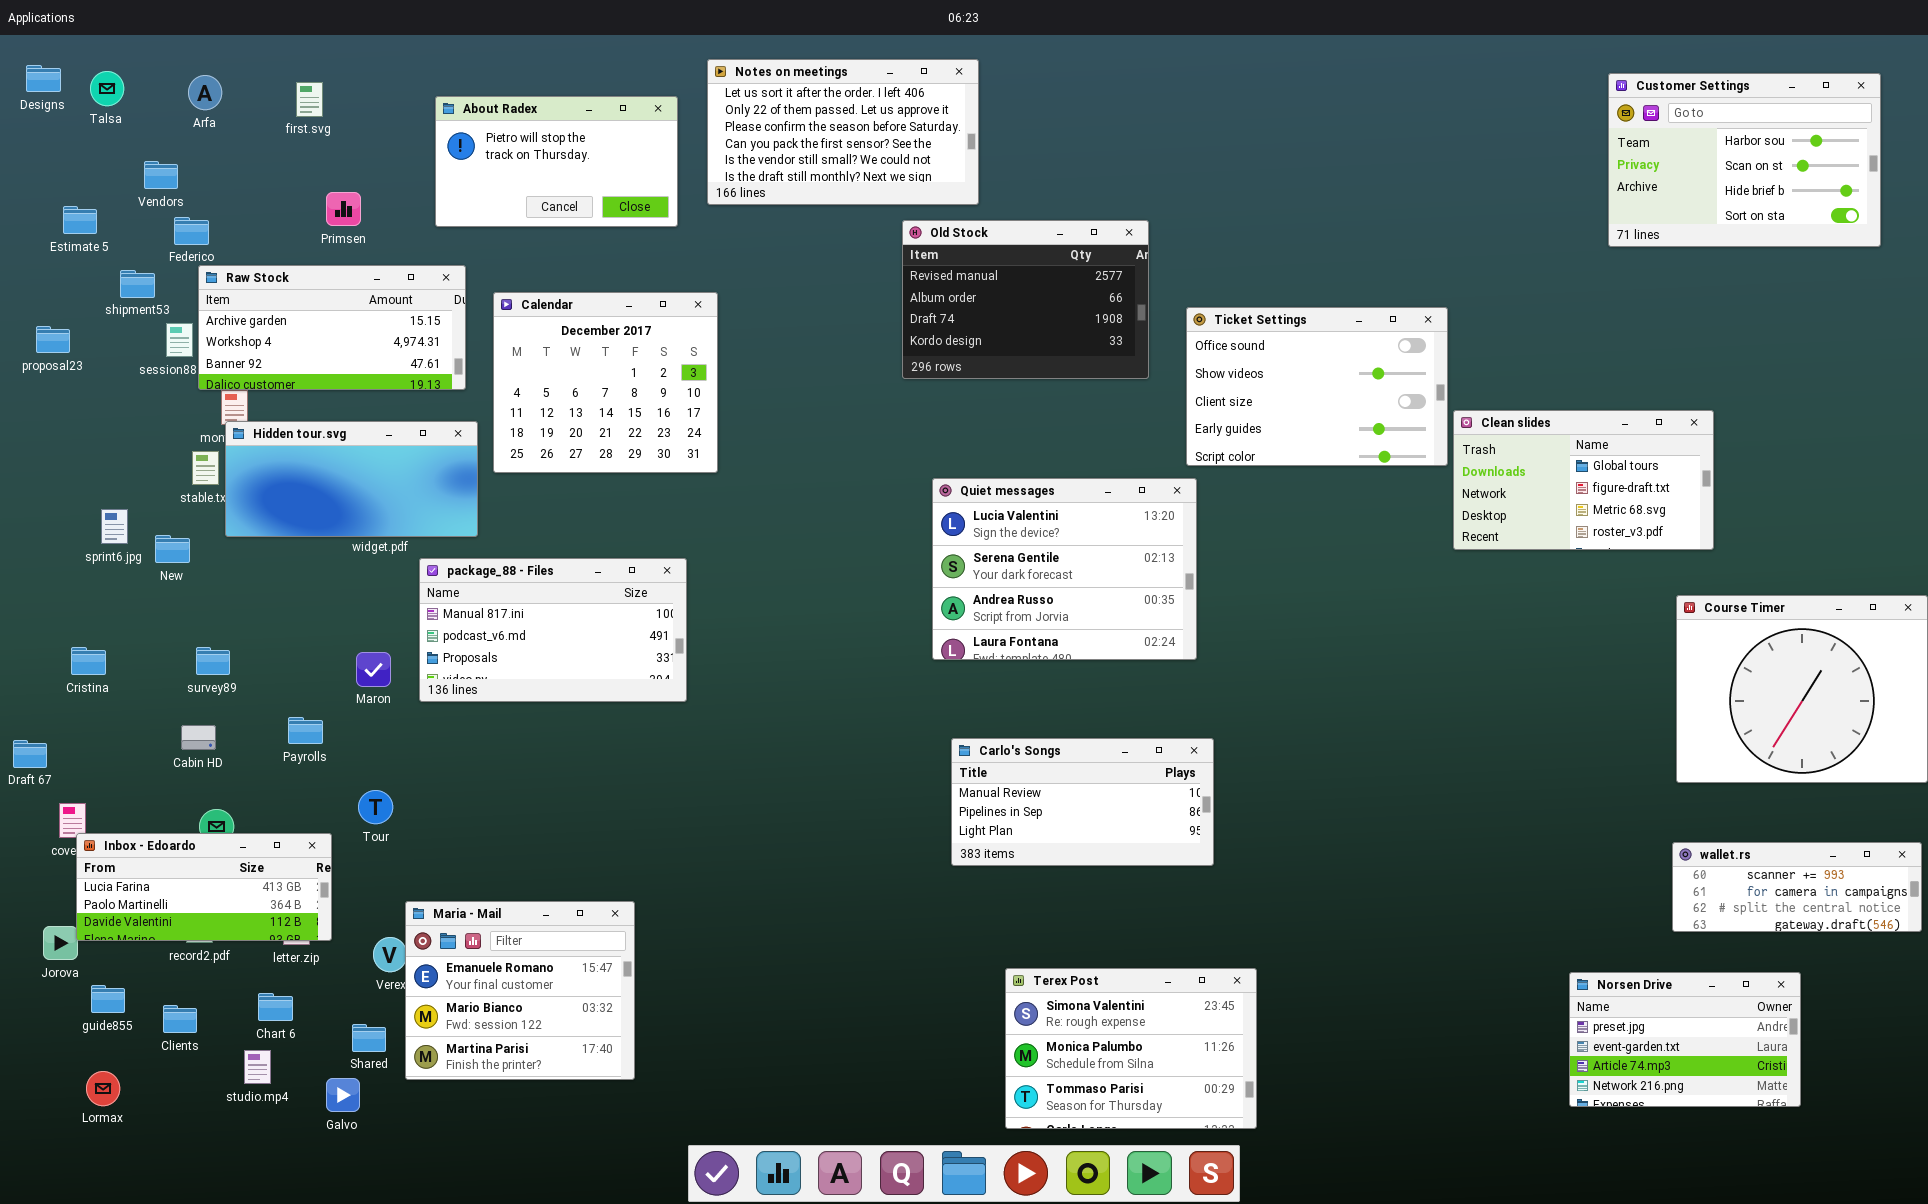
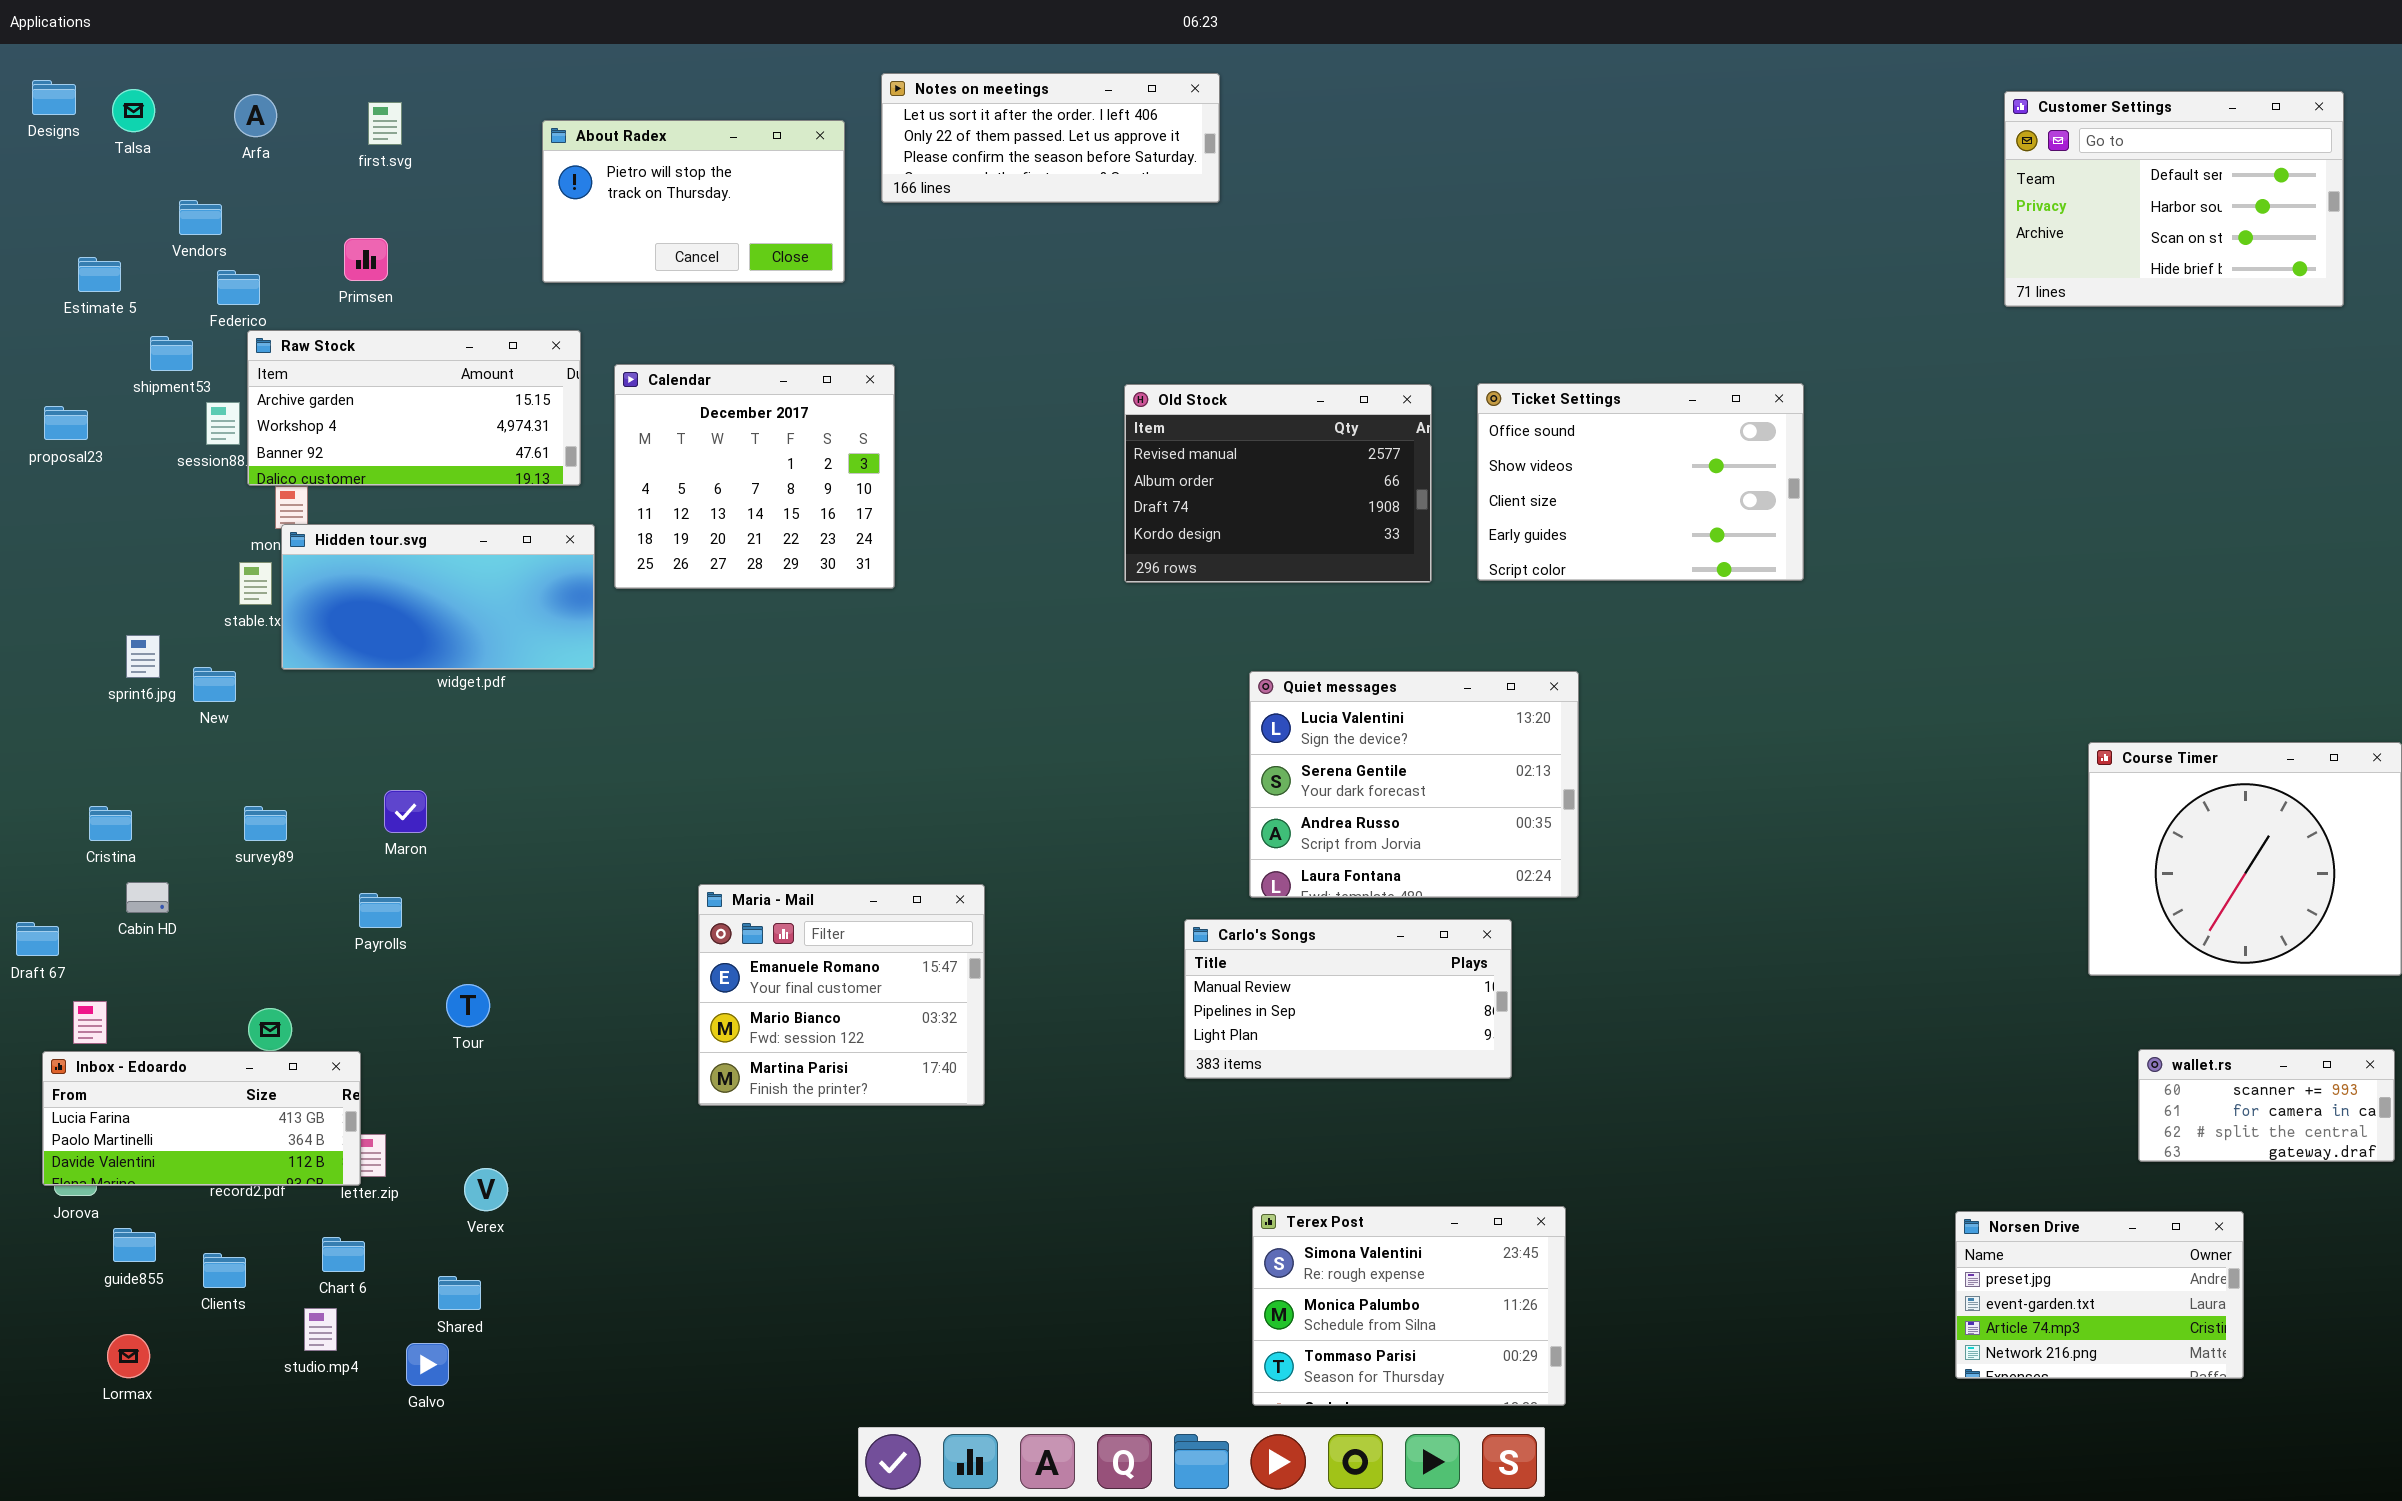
Notes on meetings: [707,59,979,205] -> [881,73,1220,203], resized
Customer Settings: [1608,73,1881,247] -> [2004,91,2344,307], scrolled up 1 row
Primsen: [326,192,361,226] -> [344,238,388,281], moved
Old Stock: [902,220,1149,379] -> [1124,384,1432,583], moved
Clean slides: [1453,410,1714,550] -> none, closed
Quiet messages: [932,478,1197,660] -> [1249,671,1579,898], moved
package_88 - Files: [419,558,687,702] -> none, closed
Maron: [356,652,391,687] -> [384,790,427,833], moved
Cabin HD: [181,725,216,750] -> [126,882,169,913], moved
Inbox - Edoardo: [76,833,332,941] -> [42,1051,361,1186], moved
wallet.rs: [1672,842,1922,932] -> [2138,1049,2395,1162], resized
Maria - Mail: [405,901,635,1080] -> [698,884,985,1106], moved

